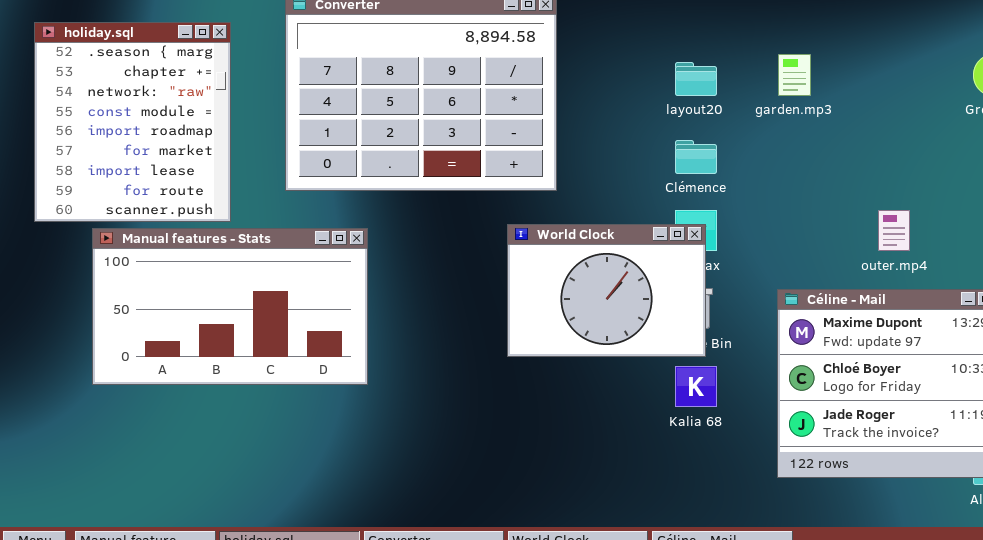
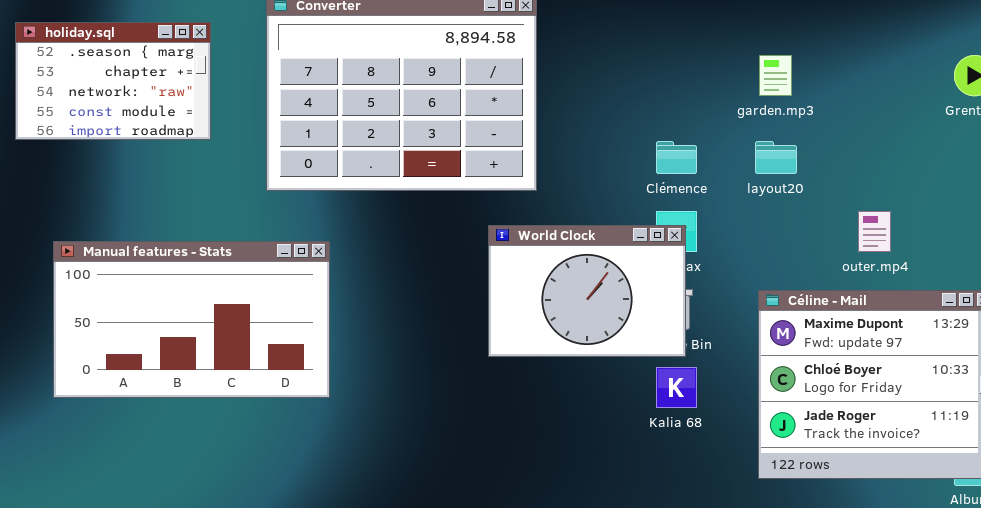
holiday.sql: [34,22,231,222] -> [15,22,211,140], resized
layout20: [675,62,717,96] -> [755,141,797,174], moved
Manual features - Stats: [92,228,368,385] -> [53,241,330,398], moved

